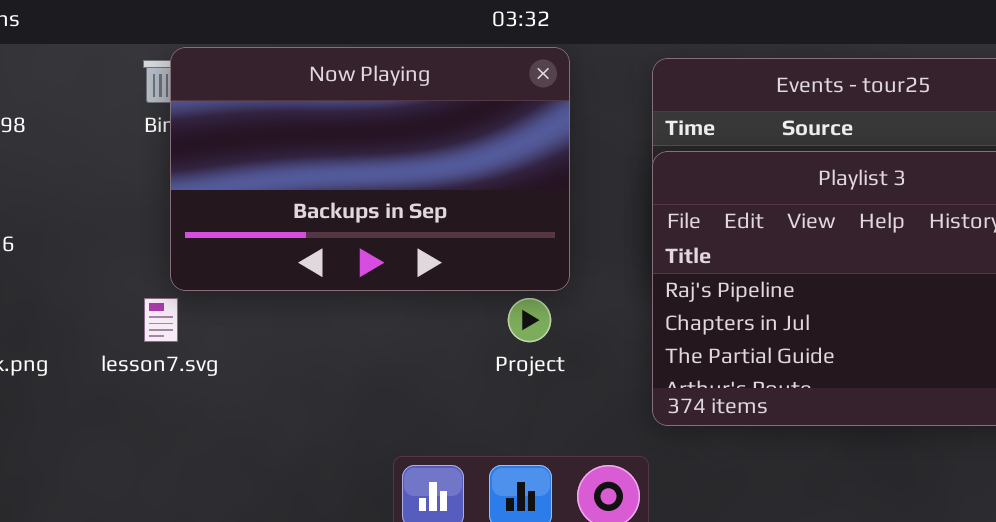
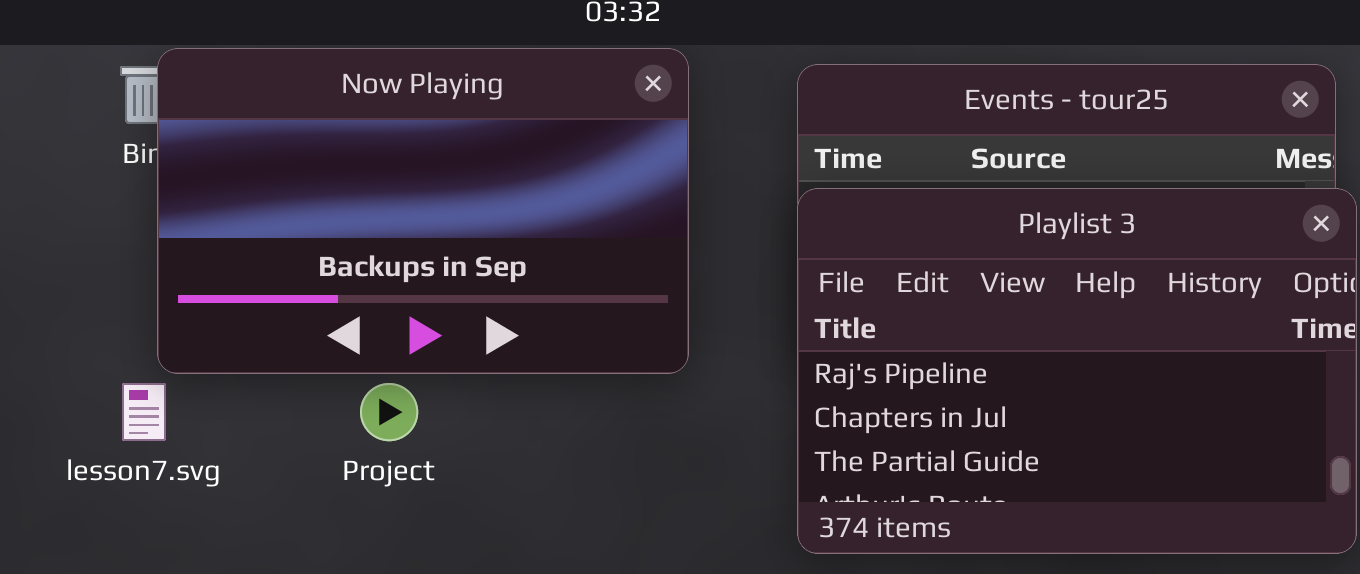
Project: [508,298,551,342] -> [360,383,418,441], moved

